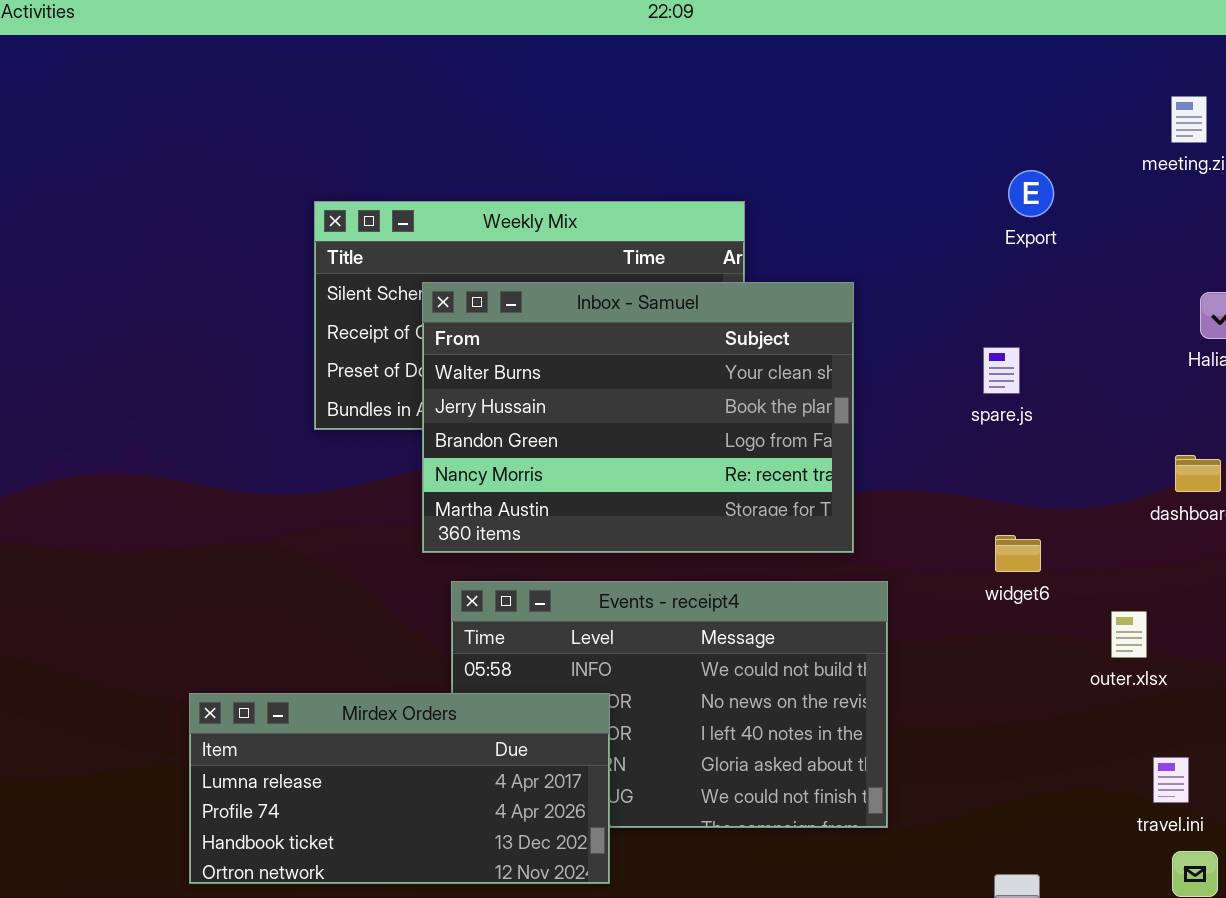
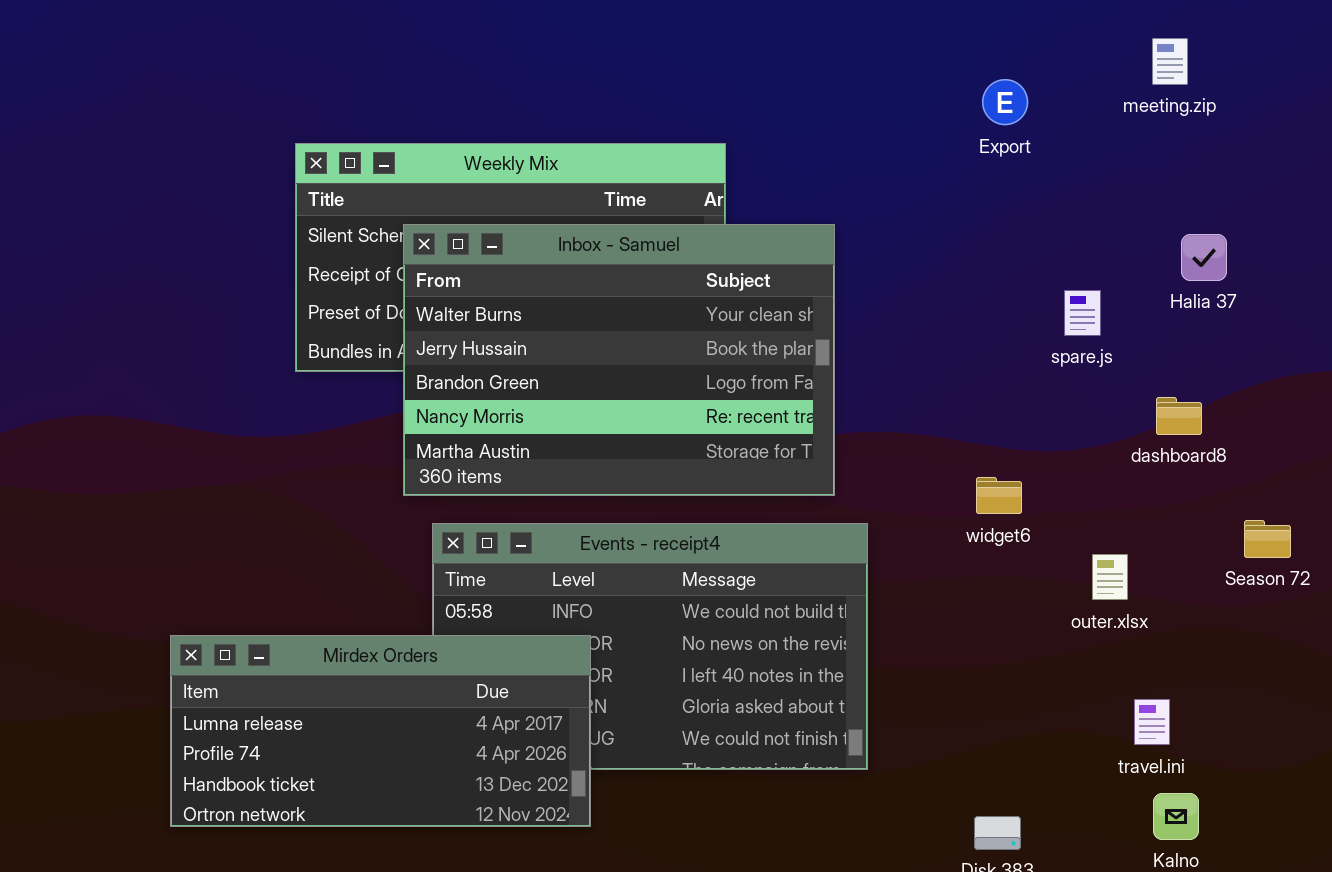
Export: [1008,170,1054,217] -> [982,79,1028,125], moved
spare.js: [983,347,1020,394] -> [1064,290,1101,336], moved

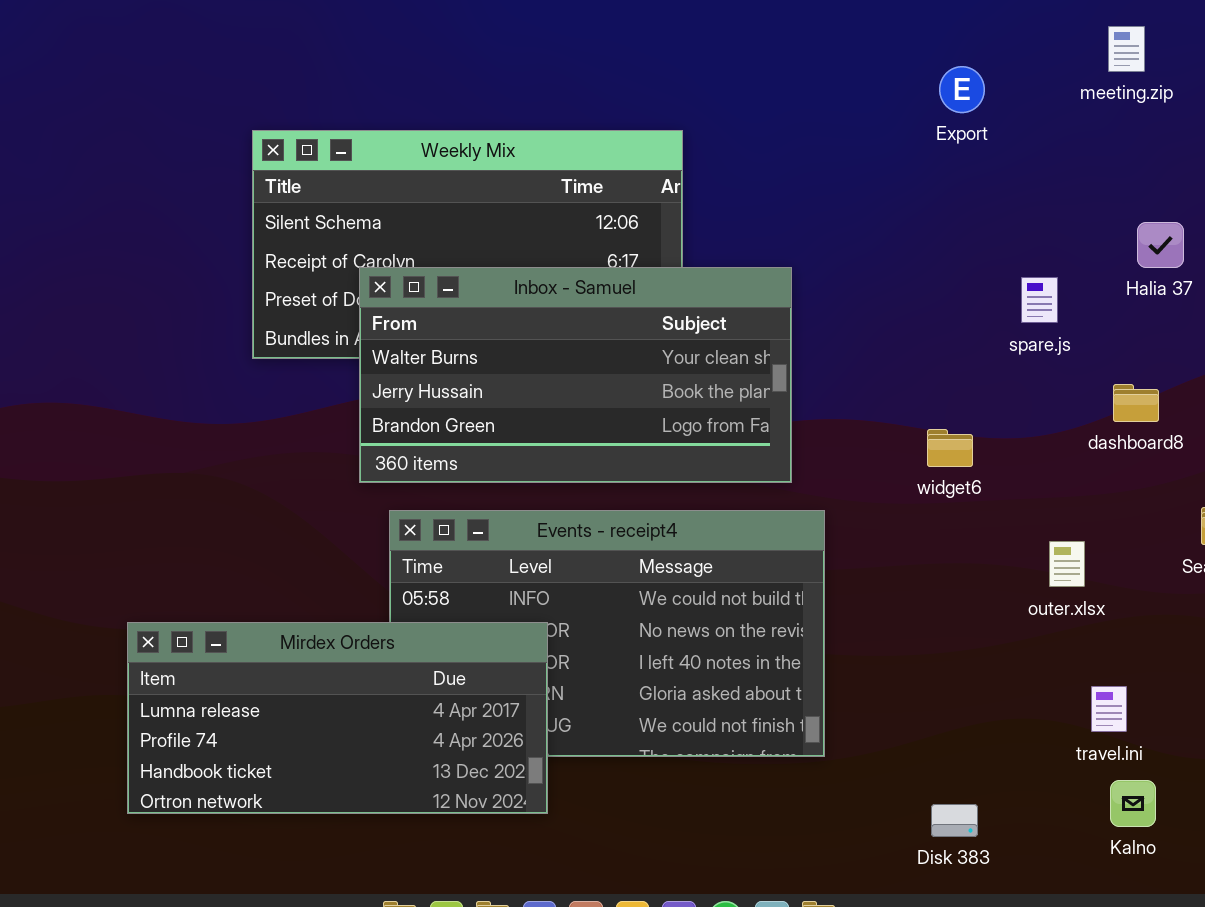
Inbox - Samuel: [403,224,835,496] -> [359,267,792,483], resized
widget6: [976,477,1022,514] -> [927,429,973,467], moved

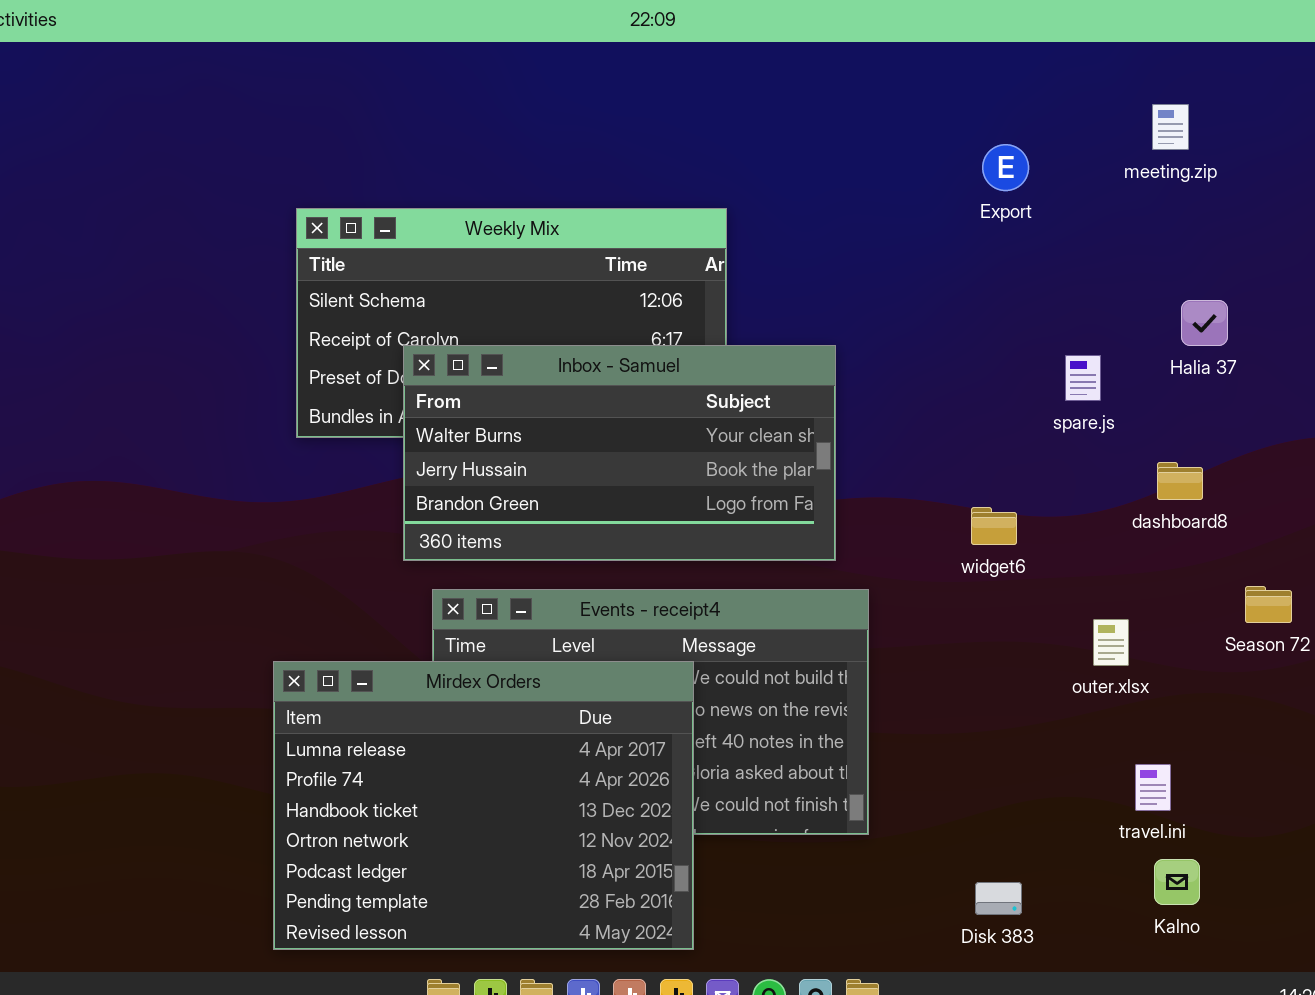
Mirdex Orders: [127,622,548,814] -> [273,661,694,950], moved, resized

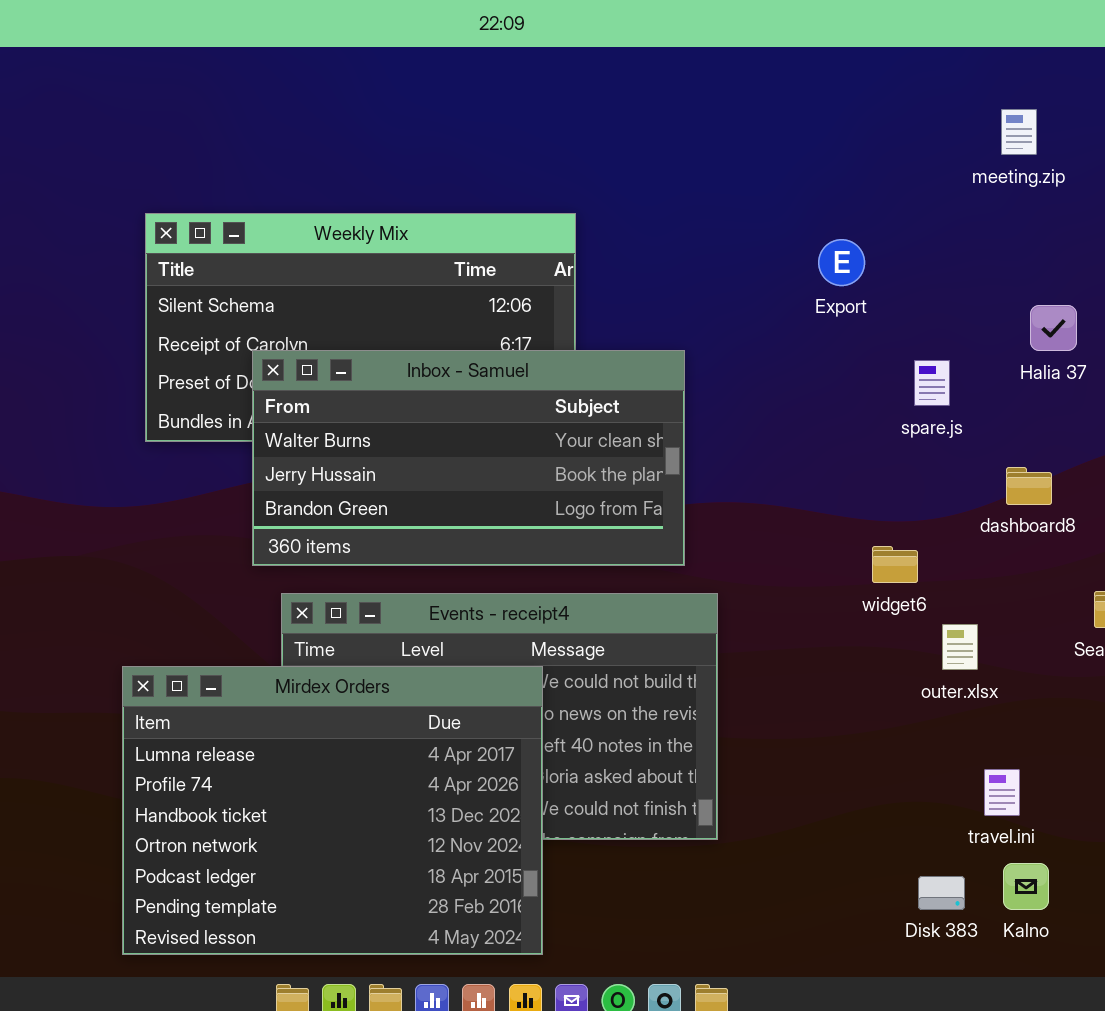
Export: [982,144,1029,191] -> [818,239,865,286], moved
widget6: [971,507,1017,545] -> [872,546,918,583], moved
Disk 383: [975,882,1022,915] -> [918,876,965,910], moved

